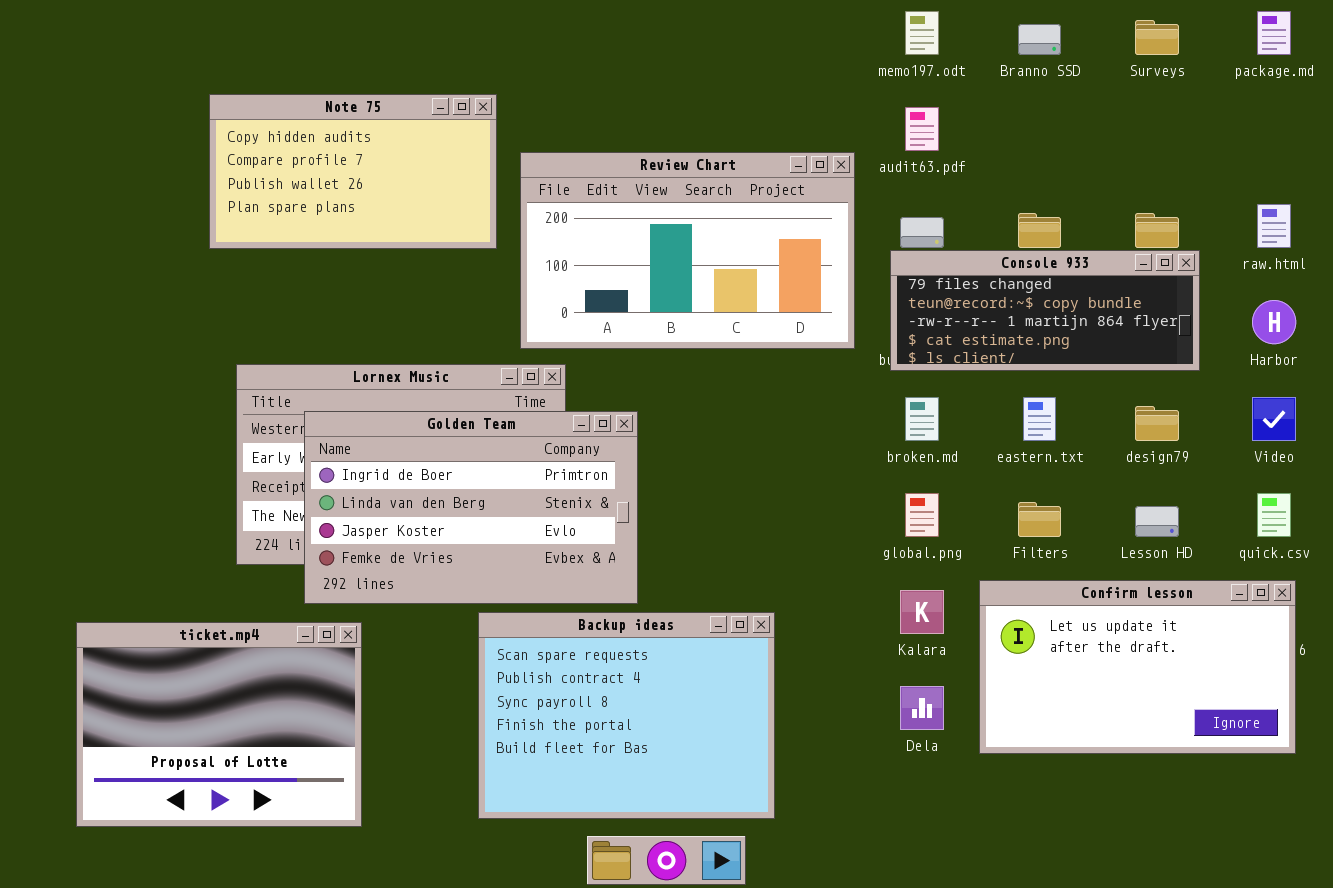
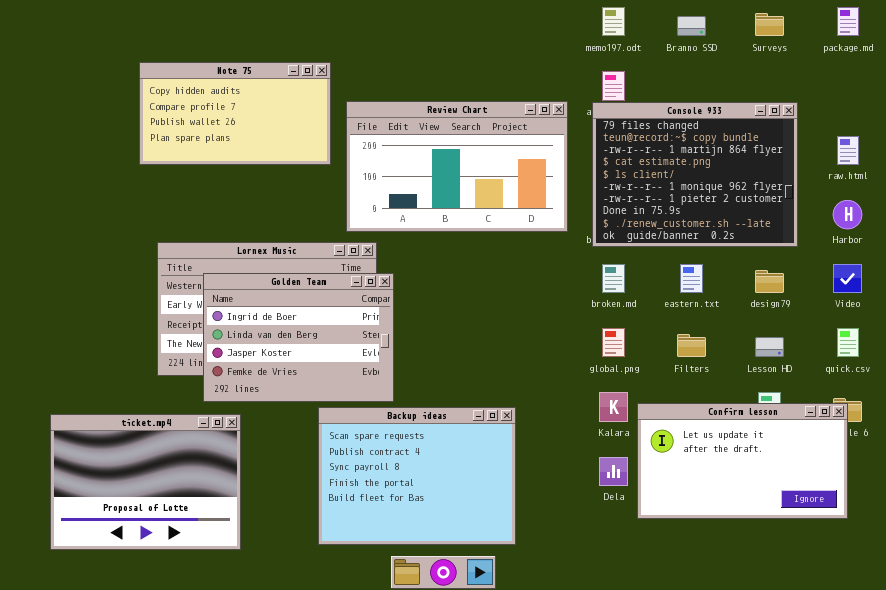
Console 933: [890,250,1200,371] -> [592,102,798,247], resized
Golden Team: [304,411,638,604] -> [203,273,394,402], resized
Confirm lesson: [979,580,1296,754] -> [637,403,848,519], moved

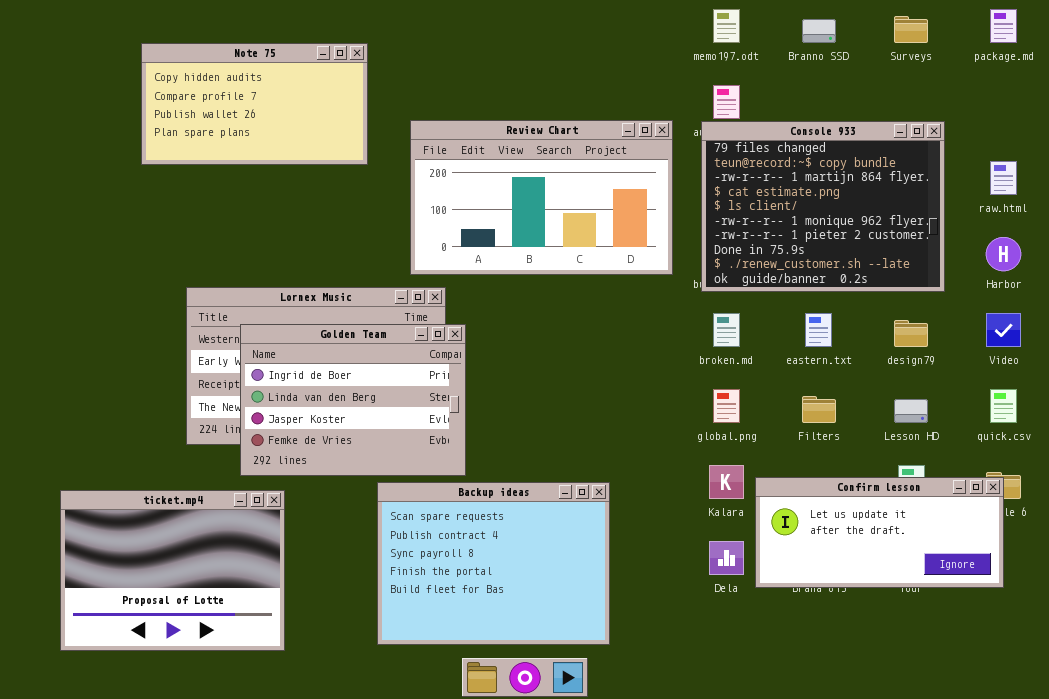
Note 75: [139,62,331,165] -> [141,43,368,165], moved
Confirm lesson: [637,403,848,519] -> [755,477,1004,588], resized

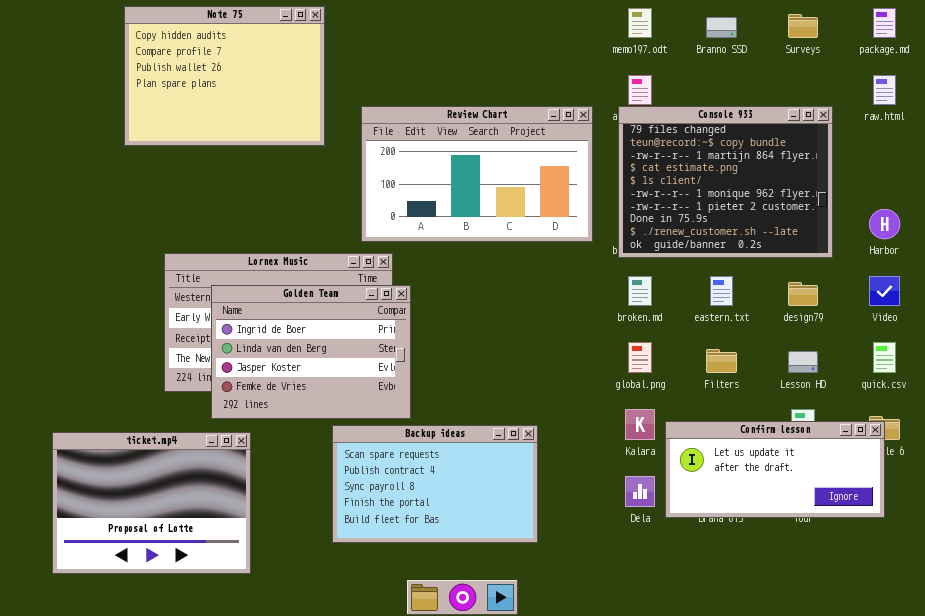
Note 75: [141,43,368,165] -> [124,6,325,146], resized
raw.html: [990,161,1017,195] -> [873,75,896,105], moved
Backup ideas: [377,482,610,645] -> [332,425,538,543], resized

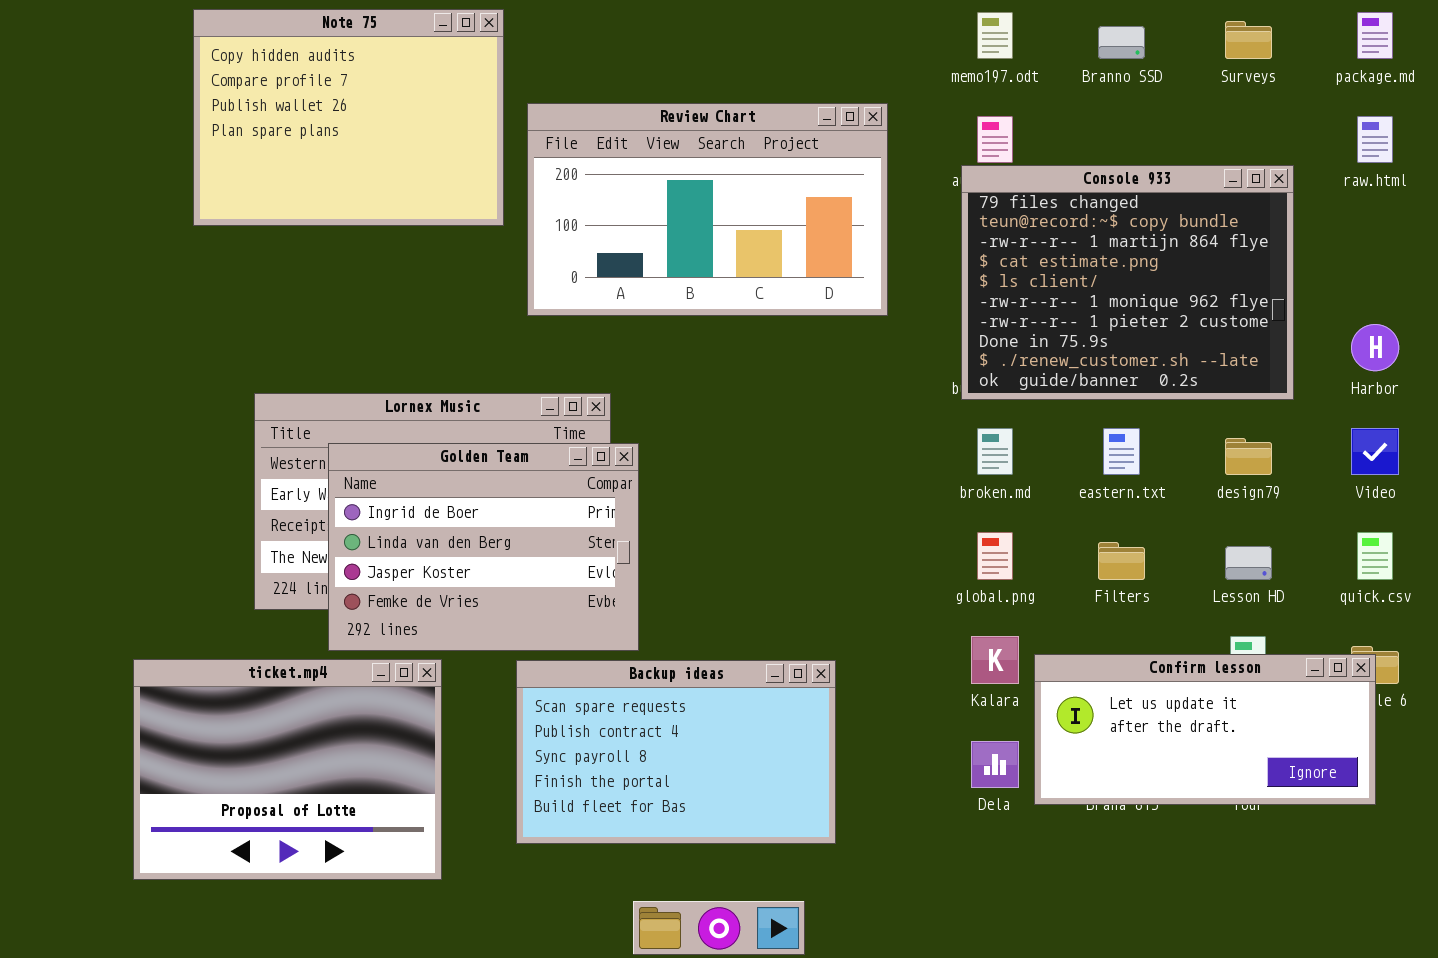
Review Chart: [361,106,593,242] -> [527,103,888,316], moved
ticket.mp4: [52,432,251,574] -> [133,659,442,880], moved

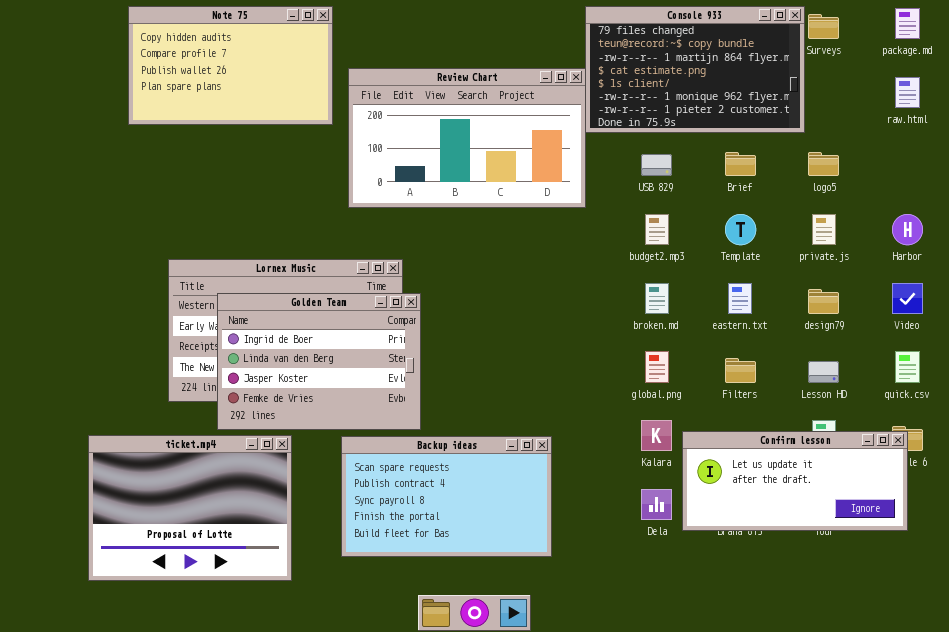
Note 75: [193,9,504,226] -> [128,6,333,125], resized
Console 933: [961,165,1294,400] -> [585,6,805,133], moved, resized

